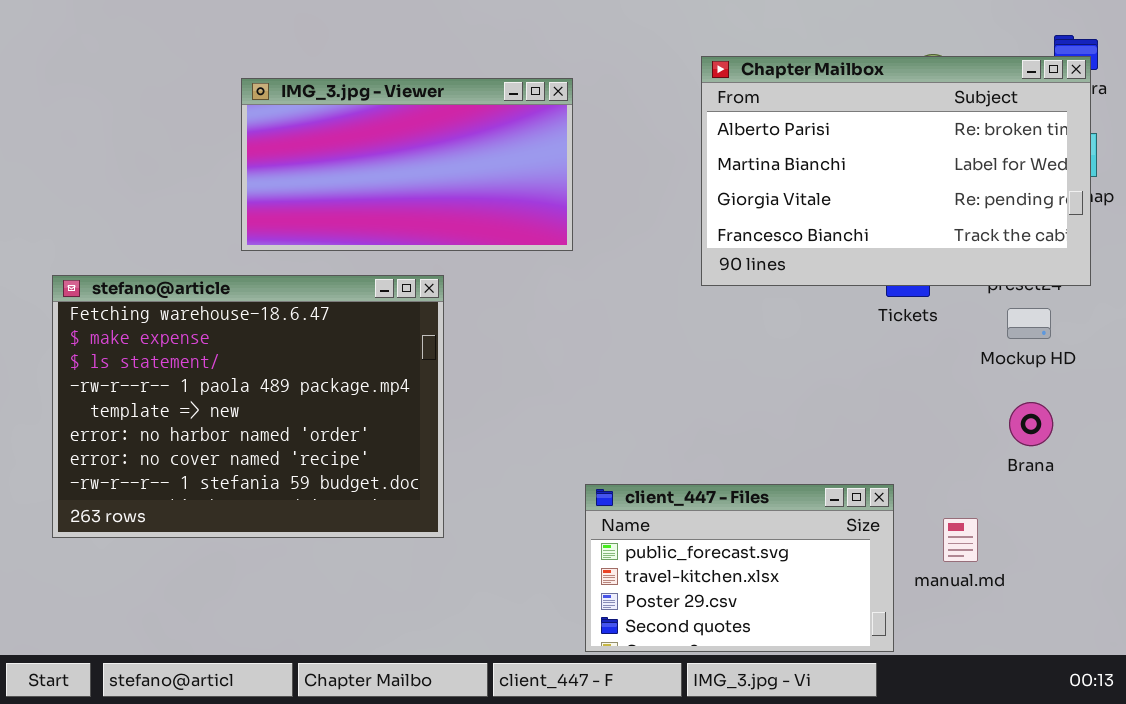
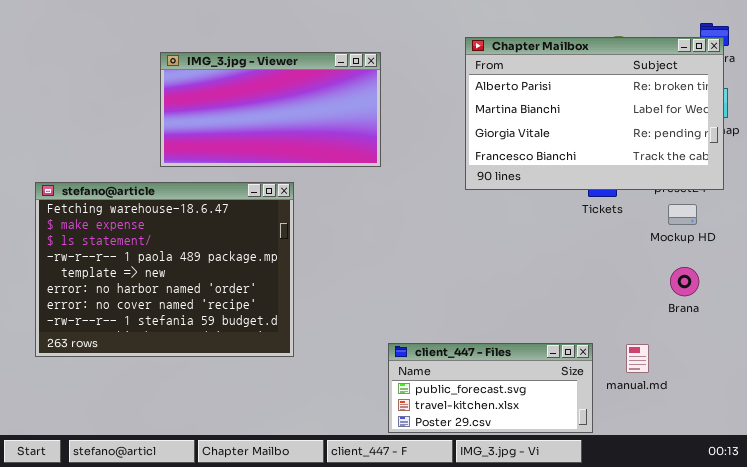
client_447 - Files: [585,484,894,652] -> [388,343,593,433], resized

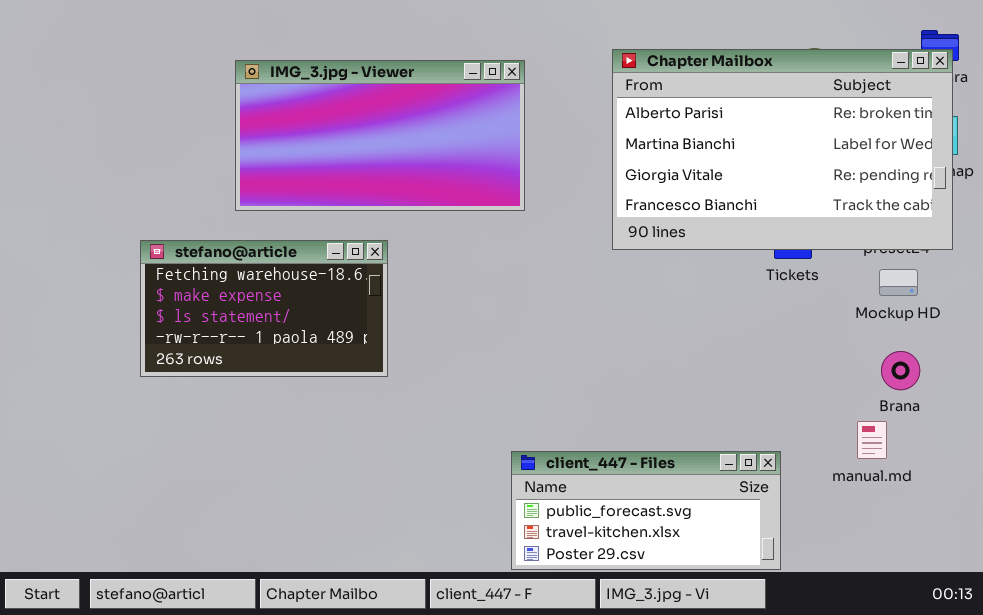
IMG_3.jpg - Viewer: [160,52,381,167] -> [235,60,525,211], moved
stefano@article: [35,182,294,357] -> [140,240,388,377], resized
manual.md: [626,344,649,373] -> [857,421,887,459], moved

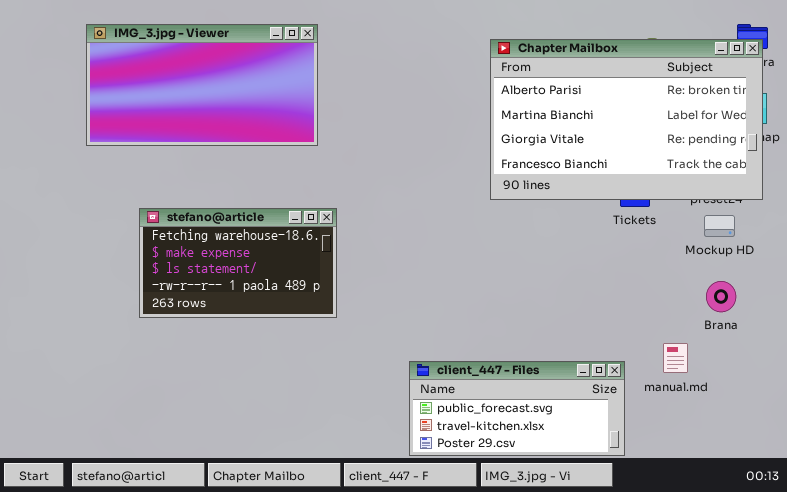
IMG_3.jpg - Viewer: [235,60,525,211] -> [86,24,318,146], moved
stefano@article: [140,240,388,377] -> [139,208,337,318], moved
manual.md: [857,421,887,459] -> [663,343,688,373], moved

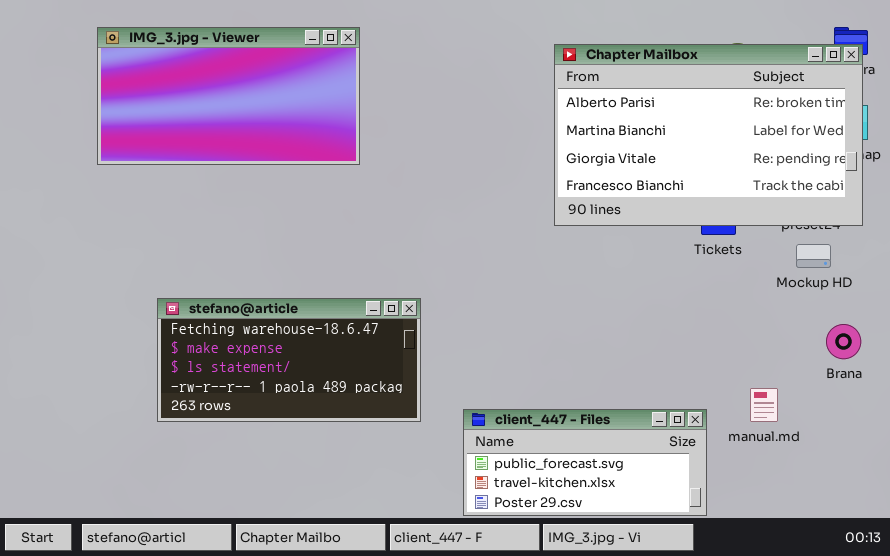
stefano@article: [139,208,337,318] -> [157,298,421,422], moved, resized
Brana: [706,281,736,312] -> [826,324,861,359], moved

